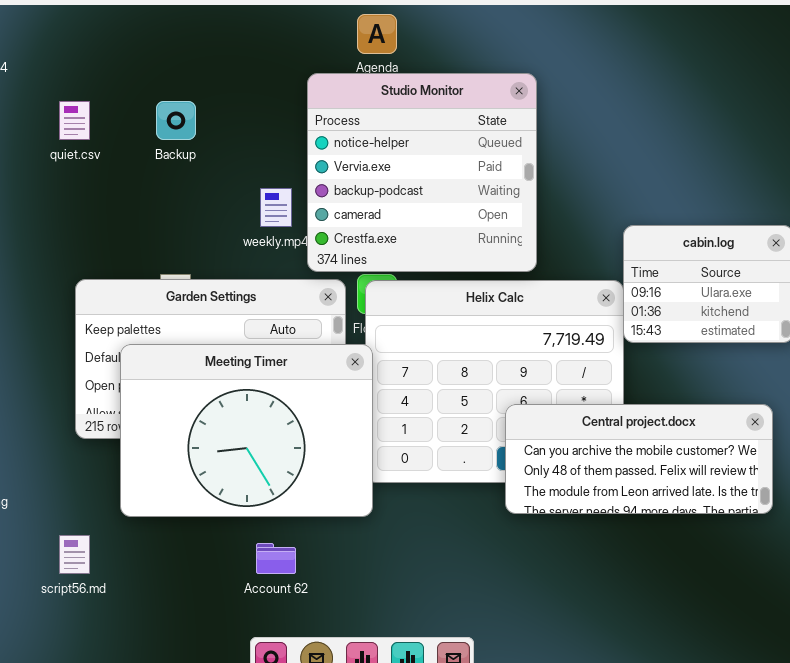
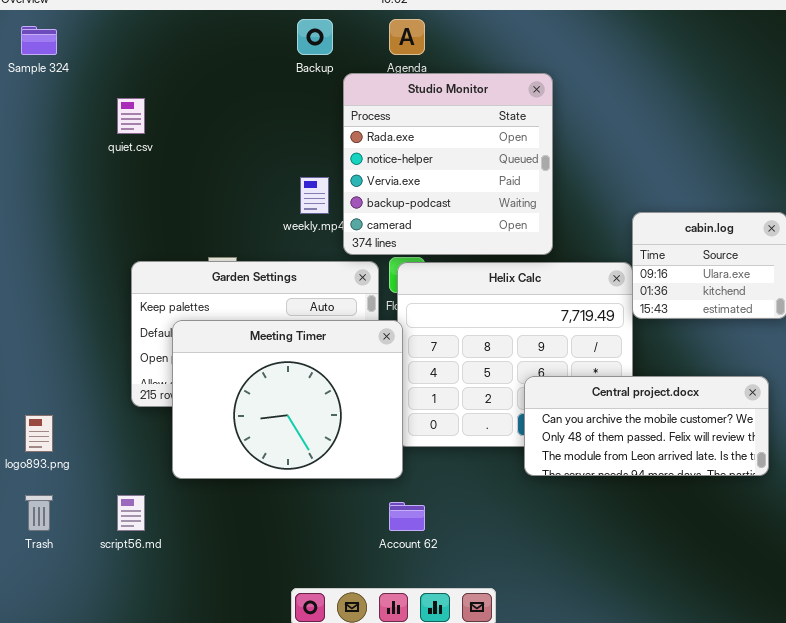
Studio Monitor: [307,73,537,272] -> [343,73,553,255], scrolled up 1 row
Backup: [156,101,196,140] -> [297,19,333,55], moved
Account 62: [256,543,296,574] -> [389,502,425,531], moved

